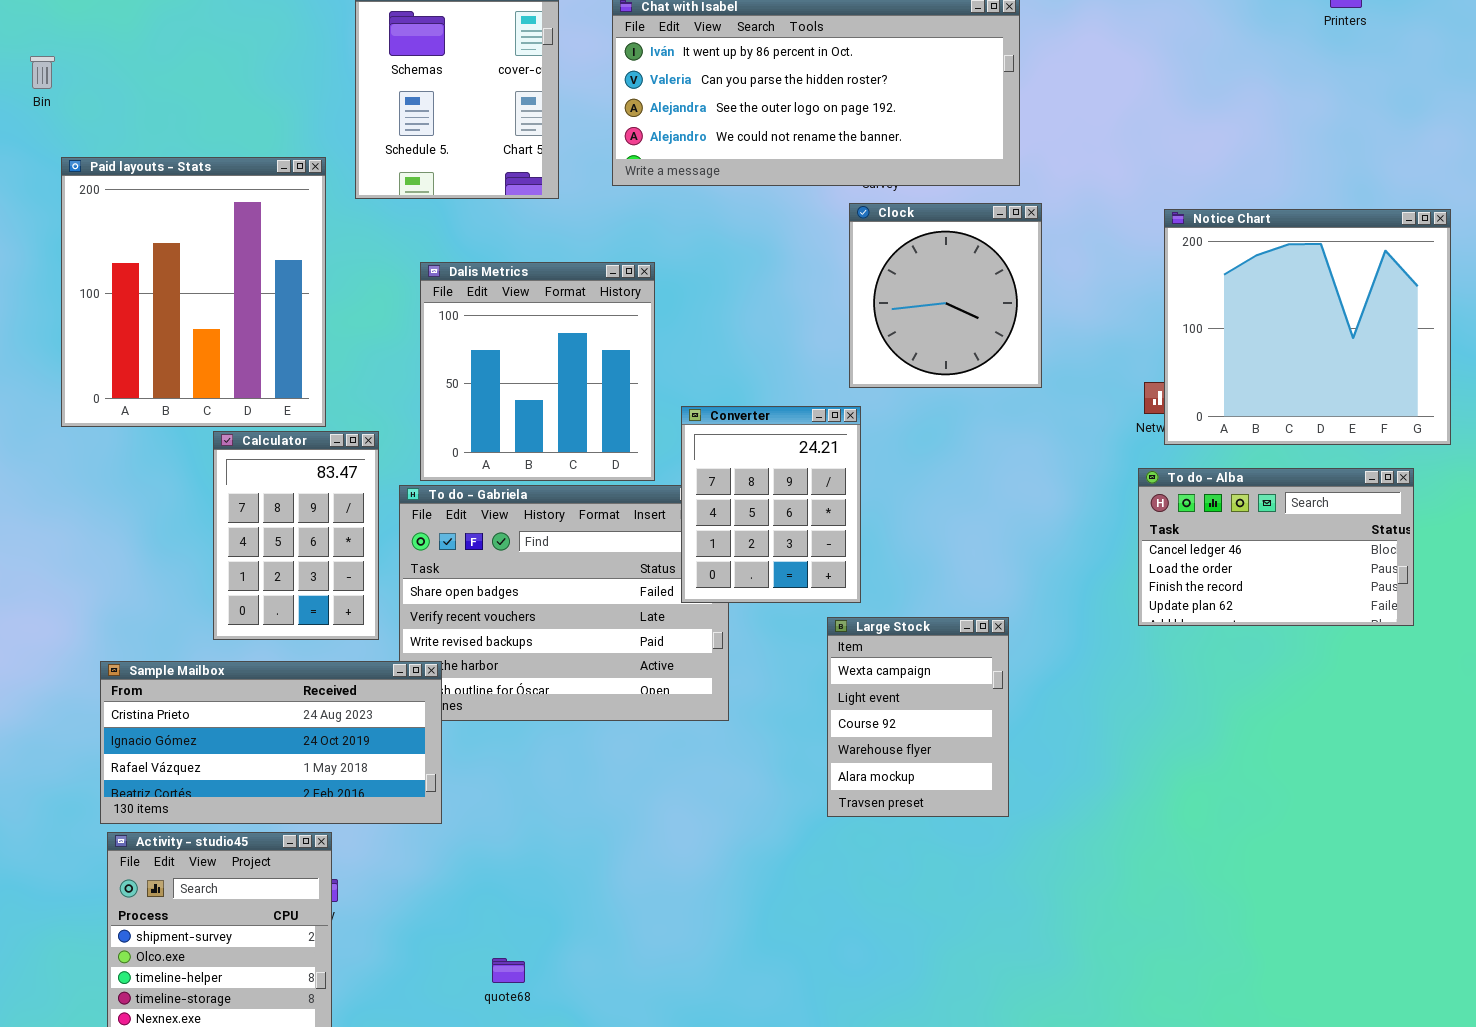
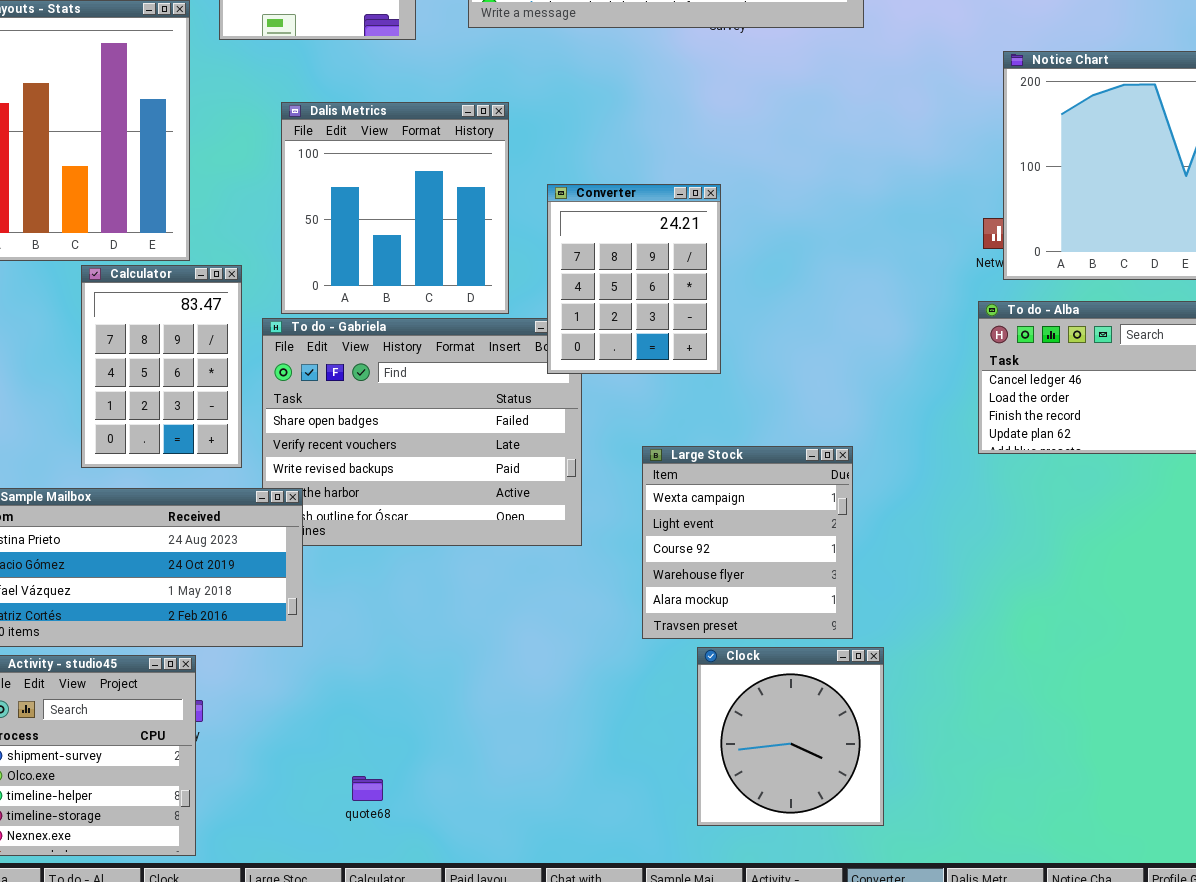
Clock: [849,203,1042,388] -> [697,647,884,826], moved
Converter: [681,406,861,603] -> [547,184,721,374], moved
Large Stock: [827,617,1009,817] -> [642,446,853,639], resized

